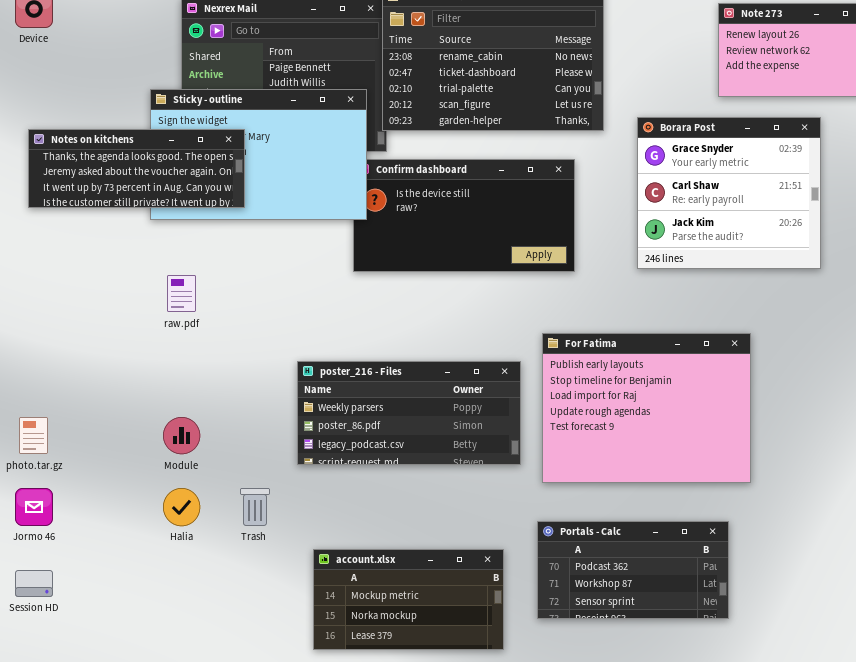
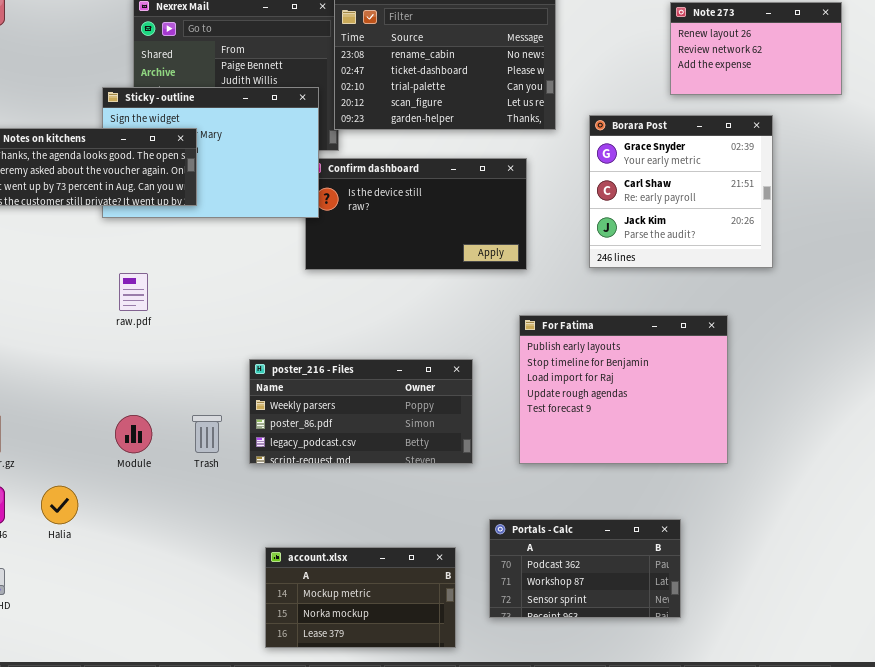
For Fatima: [542,333,751,483] -> [519,315,728,464], moved
Halia: [163,488,200,526] -> [41,486,78,524], moved
Trash: [240,488,270,526] -> [192,415,222,453], moved

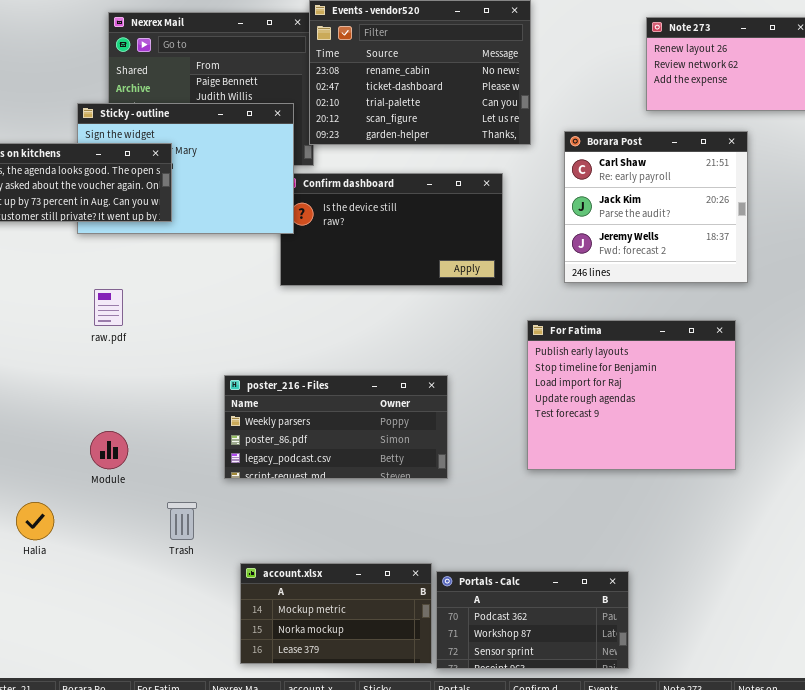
Borara Post: [589,115,773,268] -> [564,131,748,283], scrolled down 1 row
For Fatima: [519,315,728,464] -> [527,320,736,470], moved
Trash: [192,415,222,453] -> [167,502,197,540], moved
Portals - Calc: [489,519,681,618] -> [436,571,629,669], moved

